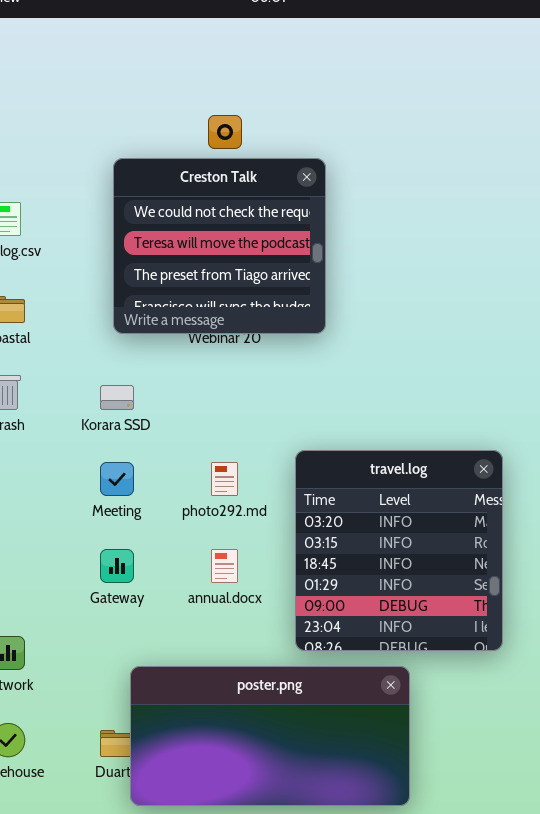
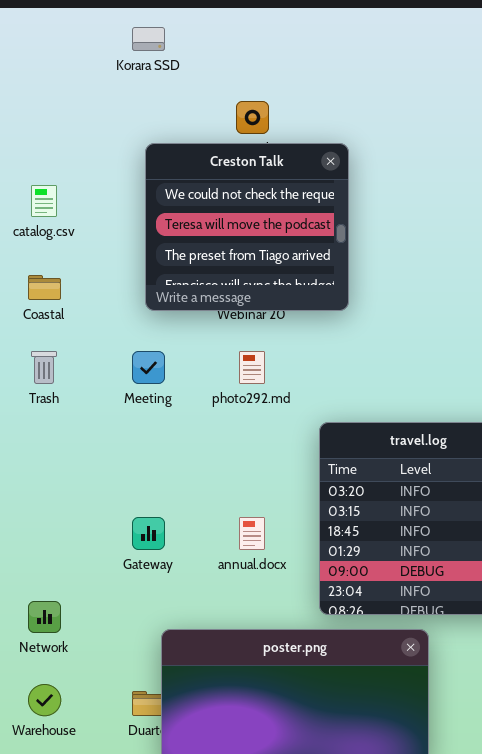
Korara SSD: [100,385,134,410] -> [132,27,165,51], moved
Meeting: [100,462,134,496] -> [132,351,165,384], moved
photo292.md: [211,462,238,496] -> [239,351,265,384], moved

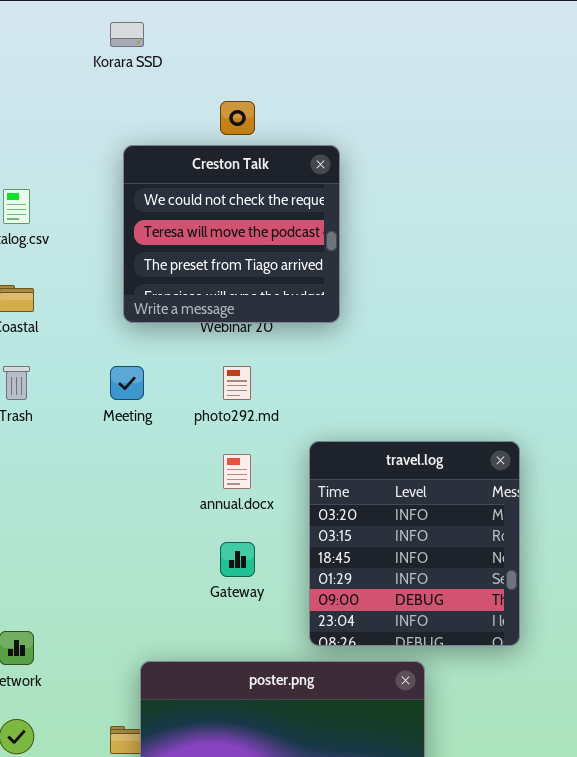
Gateway: [132,517,165,550] -> [220,542,255,577], moved
annual.docx: [239,517,265,550] -> [223,454,251,489], moved

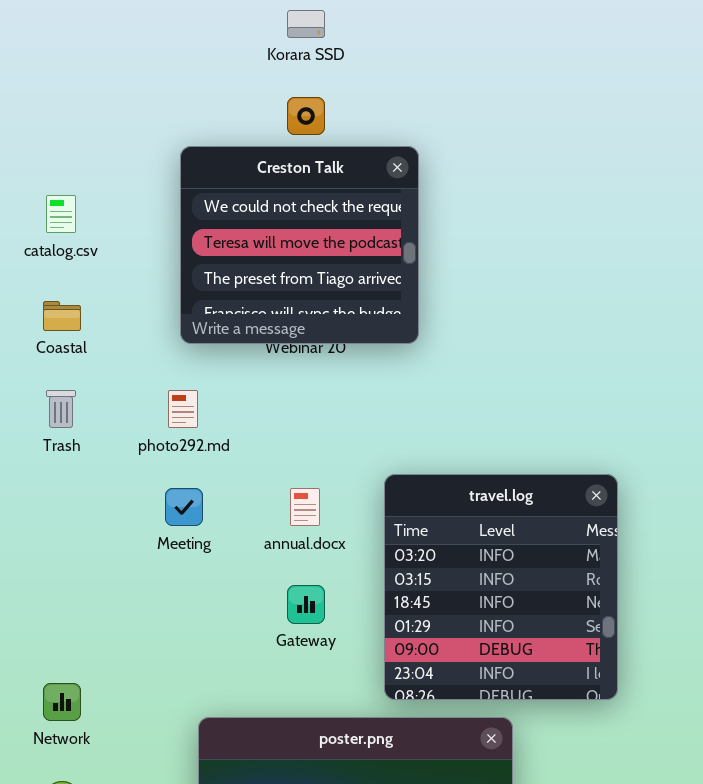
Korara SSD: [110,22,144,47] -> [287,10,325,38], moved
Meeting: [110,366,144,400] -> [165,488,203,526], moved
photo292.md: [223,366,251,400] -> [168,390,198,428], moved

